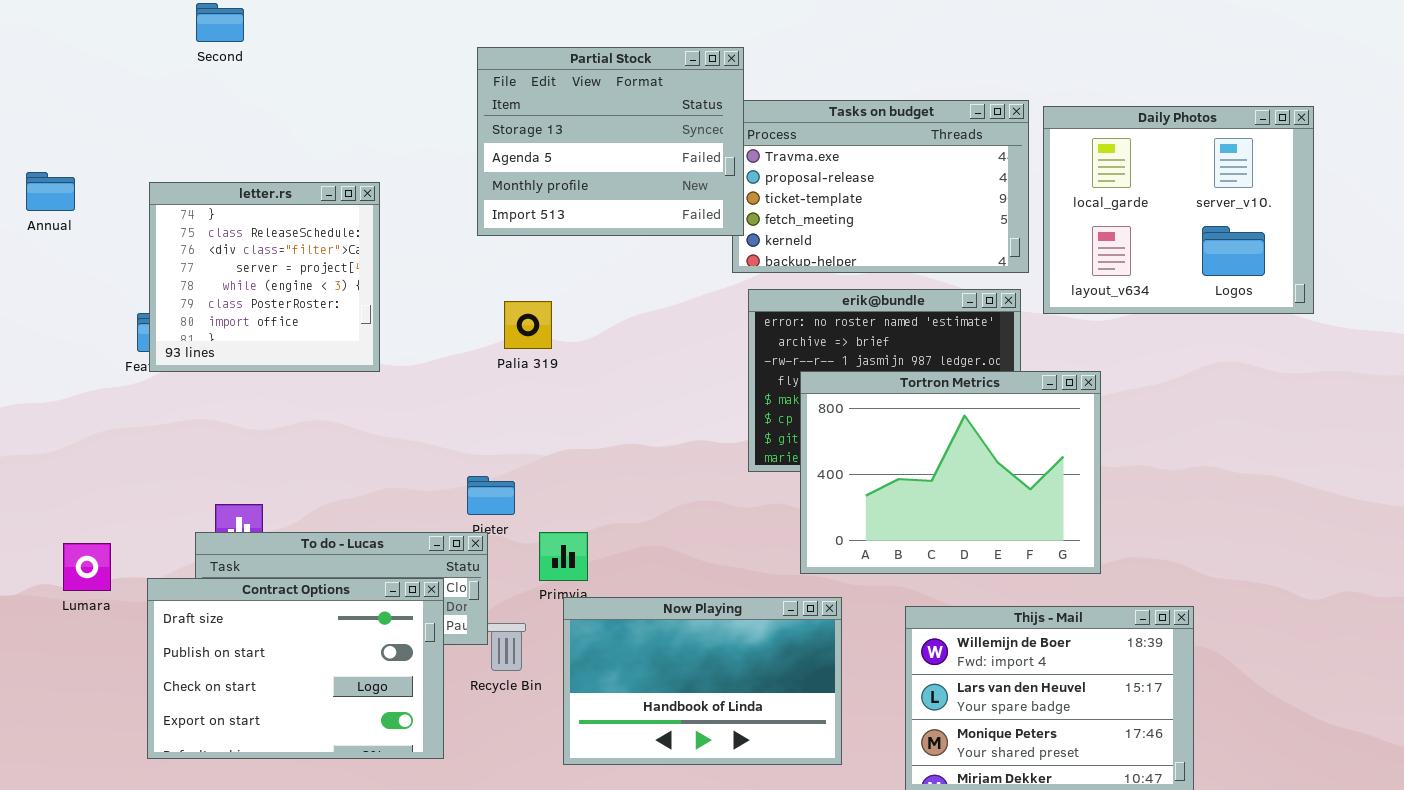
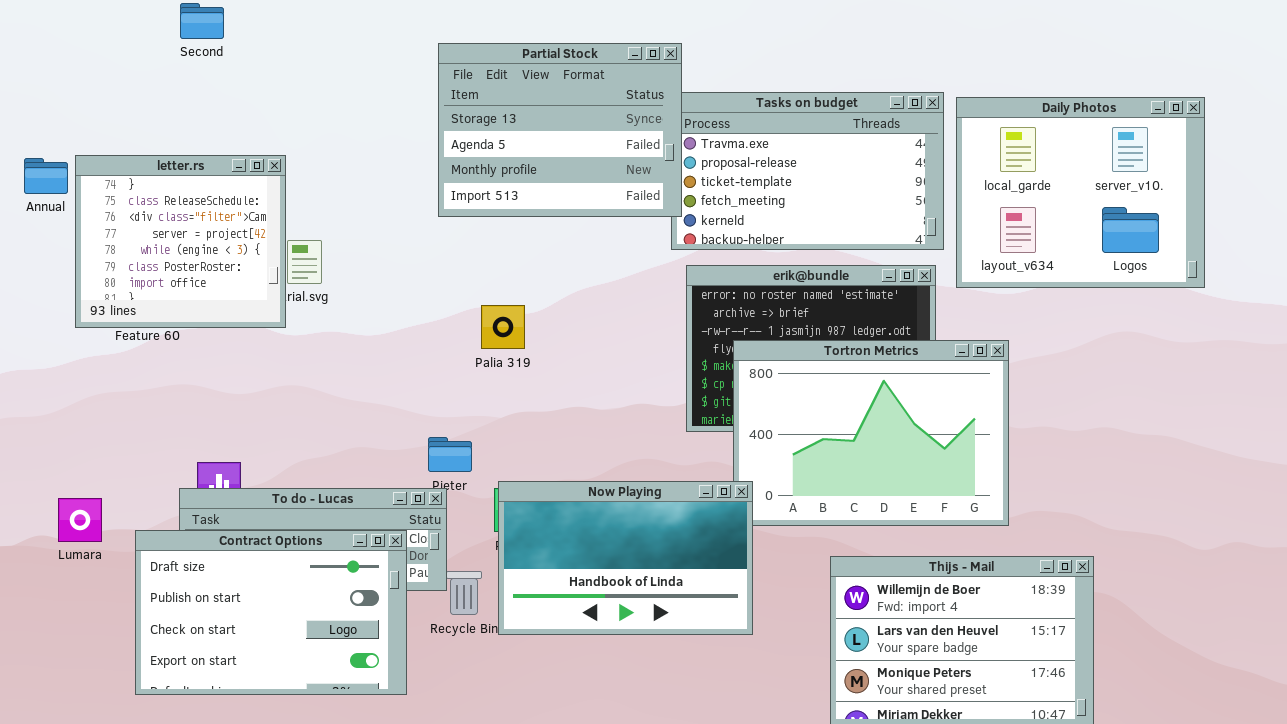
letter.rs: [149,182,380,372] -> [75,155,286,328], moved
Palia 319: [504,301,552,349] -> [481,305,525,349], moved
Now Playing: [563,597,842,765] -> [498,481,753,635], moved

